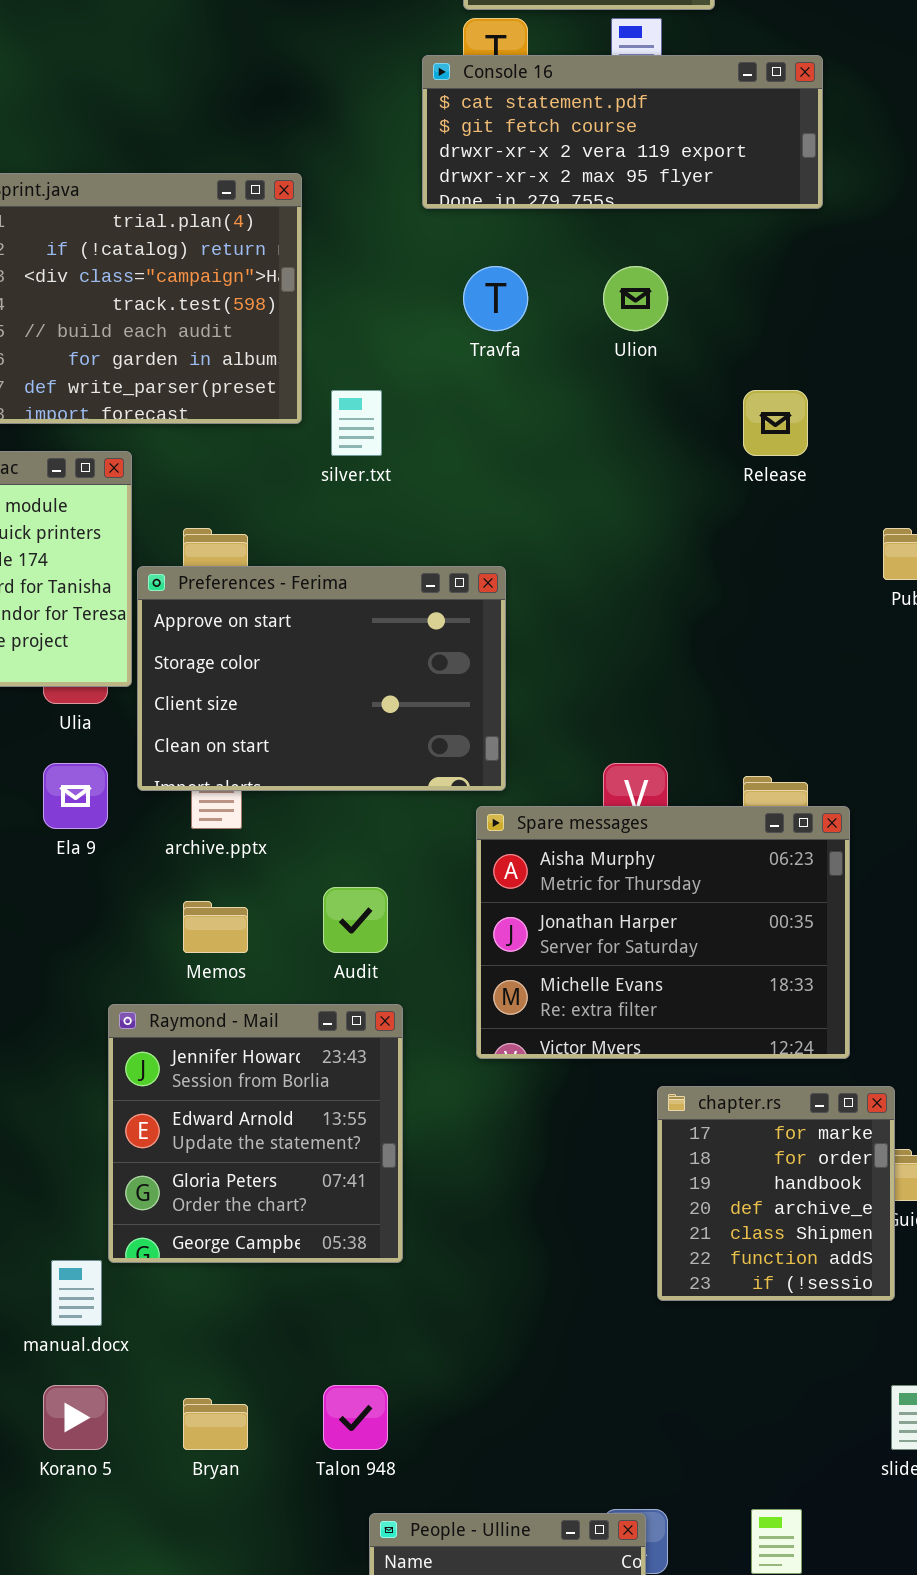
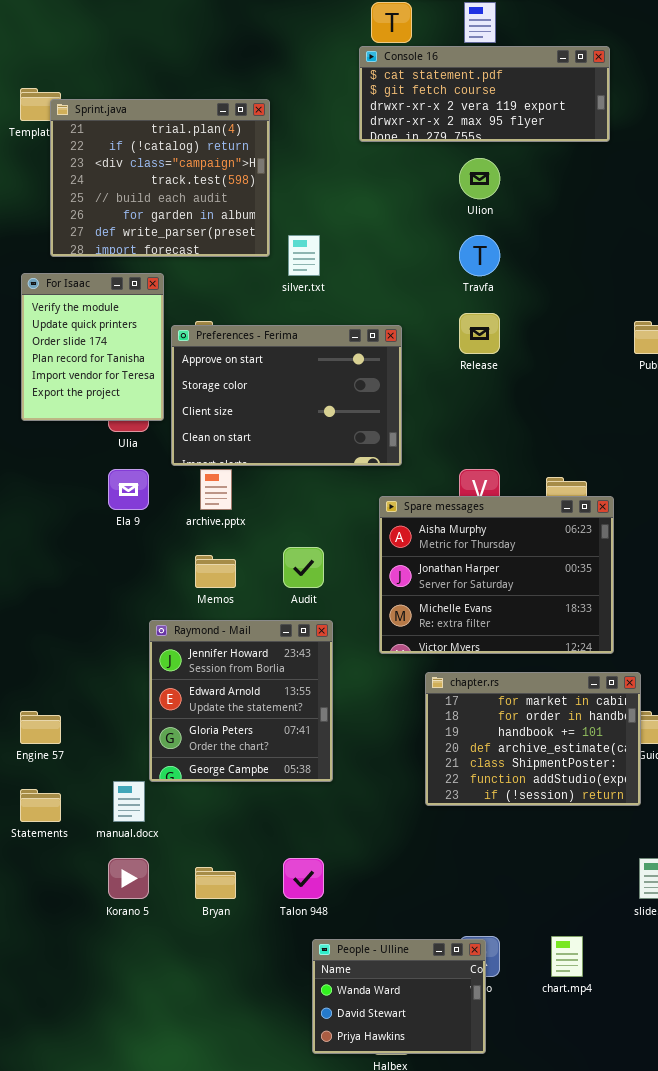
Console 16: [422,55,823,209] -> [359,46,610,142], moved
Travfa: [463,266,528,331] -> [459,235,500,276], moved
Release: [743,390,808,456] -> [459,313,500,354], moved
Preferences - Ferima: [137,566,506,791] -> [171,325,402,466], moved
chapter.rs: [657,1086,895,1301] -> [425,672,641,806], resized

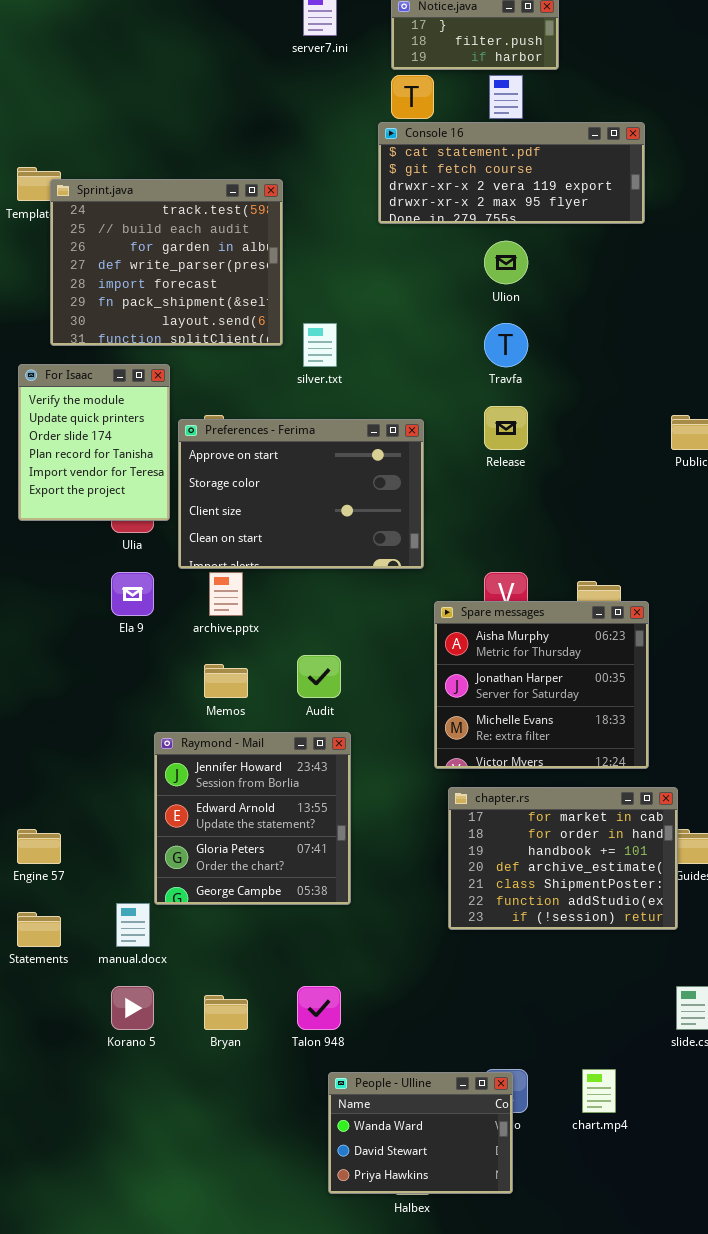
Sprint.java: [50,99,270,257] -> [50,179,283,346], scrolled down 3 rows
Spare messages: [379,496,614,654] -> [434,601,649,769], resized

